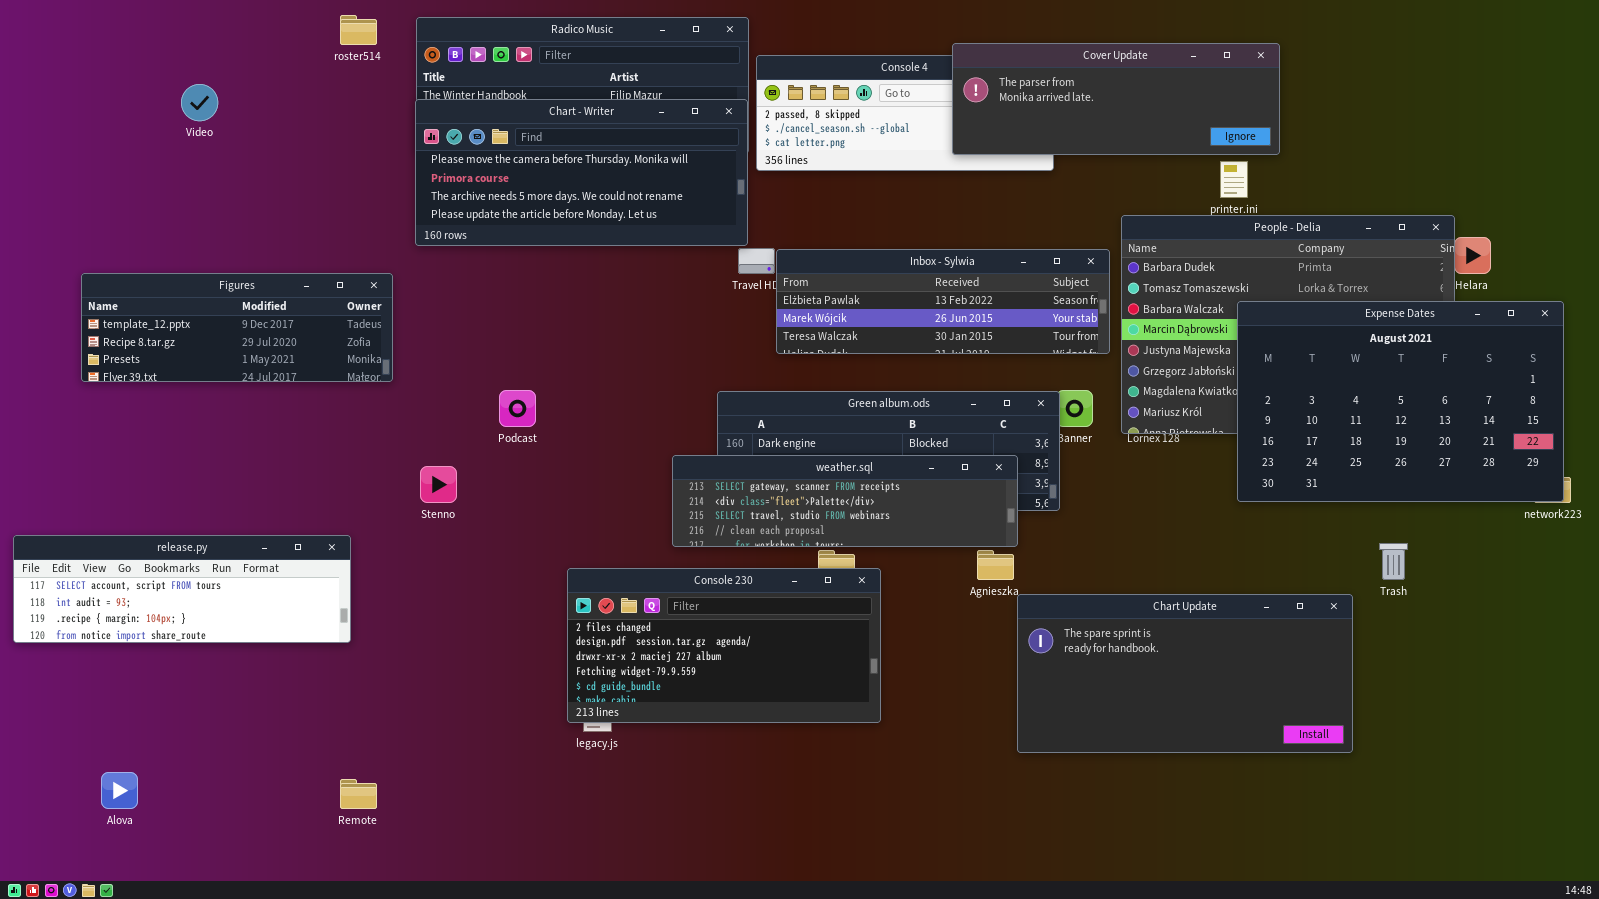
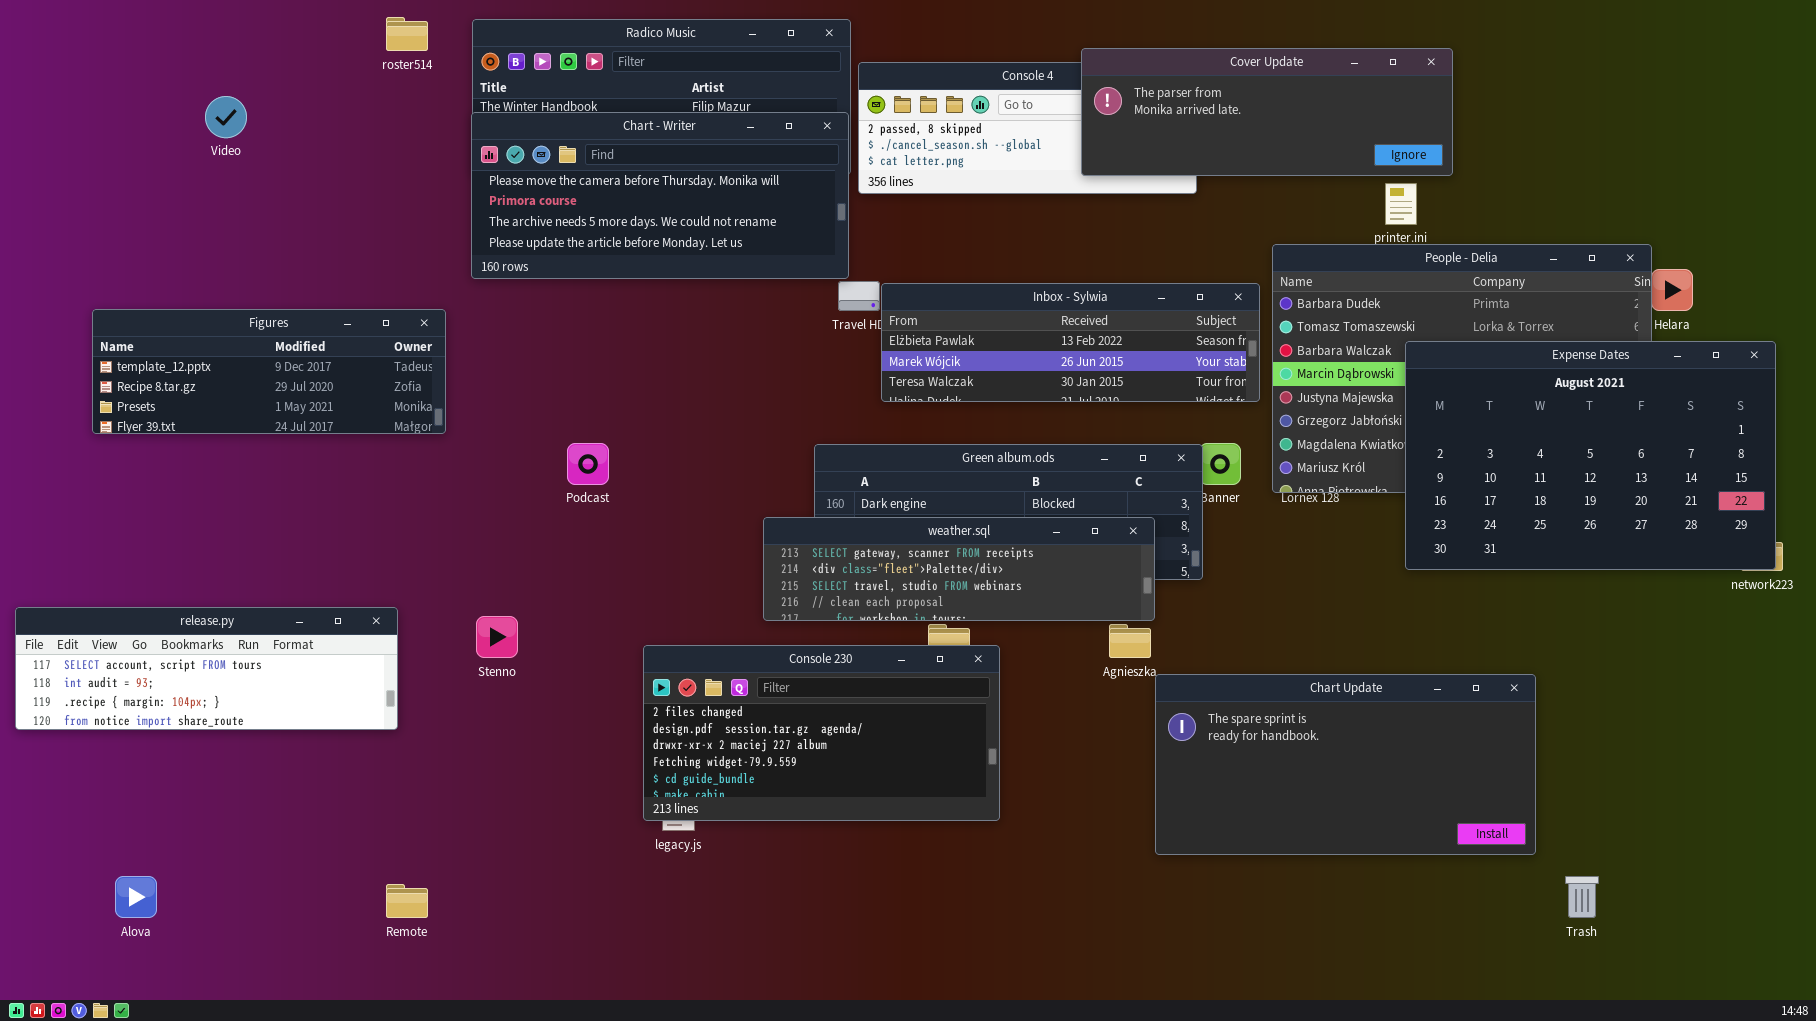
Stenno: [420,466,457,503] -> [476,616,518,658], moved
Trash: [1379,543,1408,580] -> [1565,876,1599,918], moved

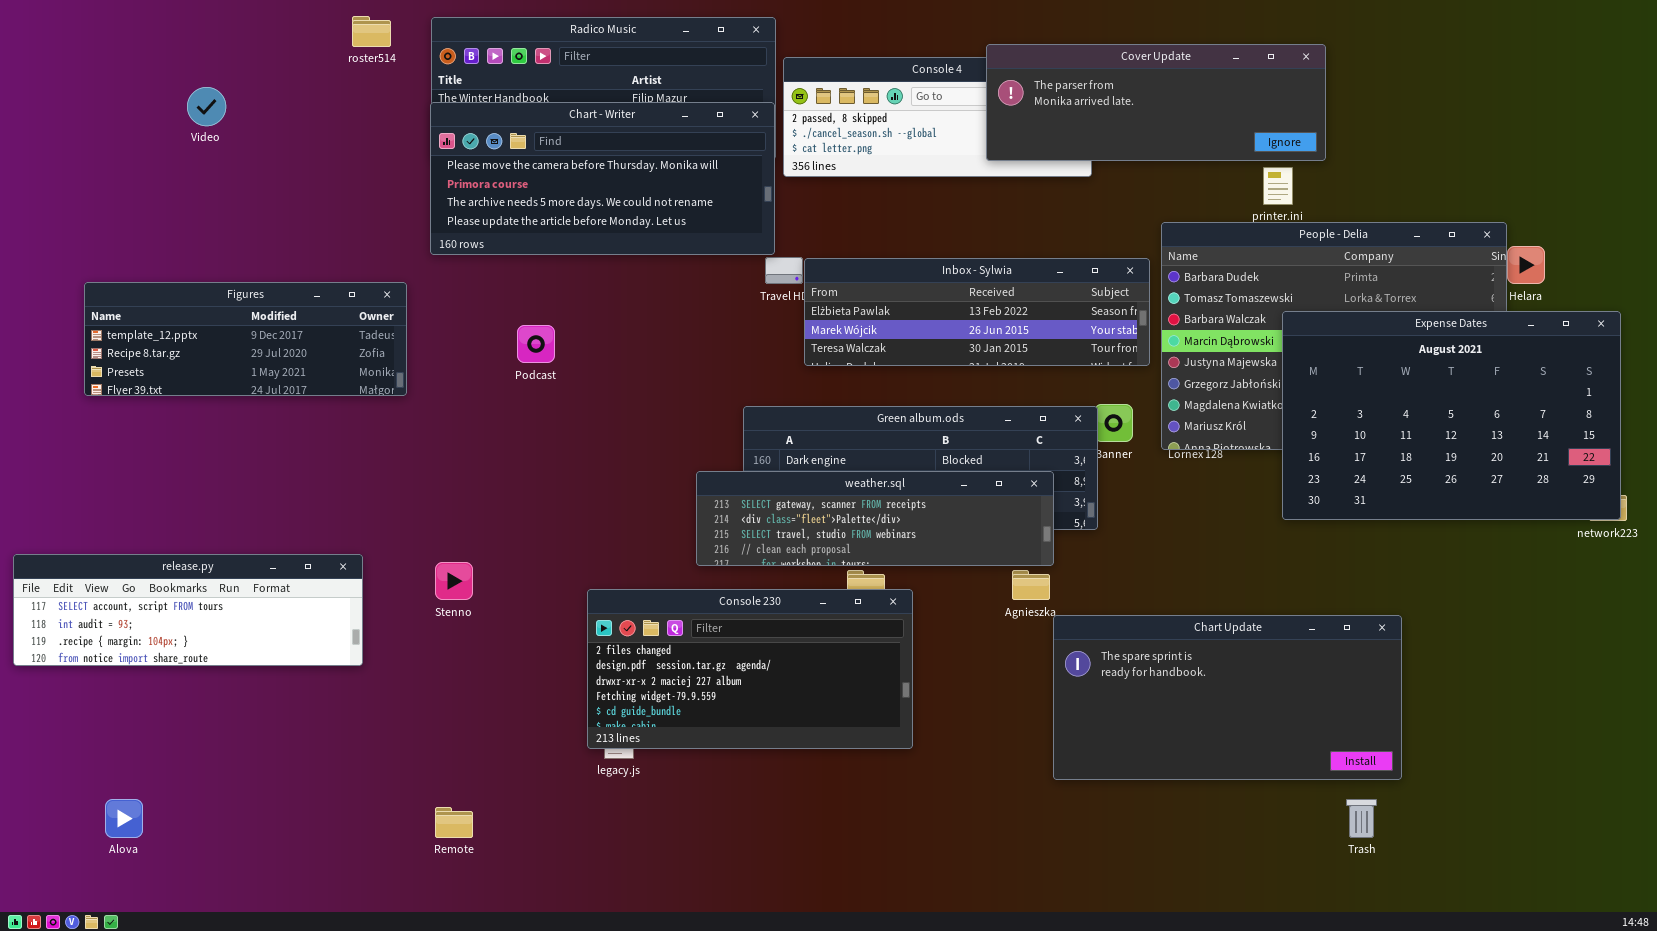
Podcast: [567,443,609,485] -> [517,325,555,363], moved
Trash: [1565,876,1599,918] -> [1346,799,1377,838], moved
Remote: [386,884,428,918] -> [435,807,473,838], moved

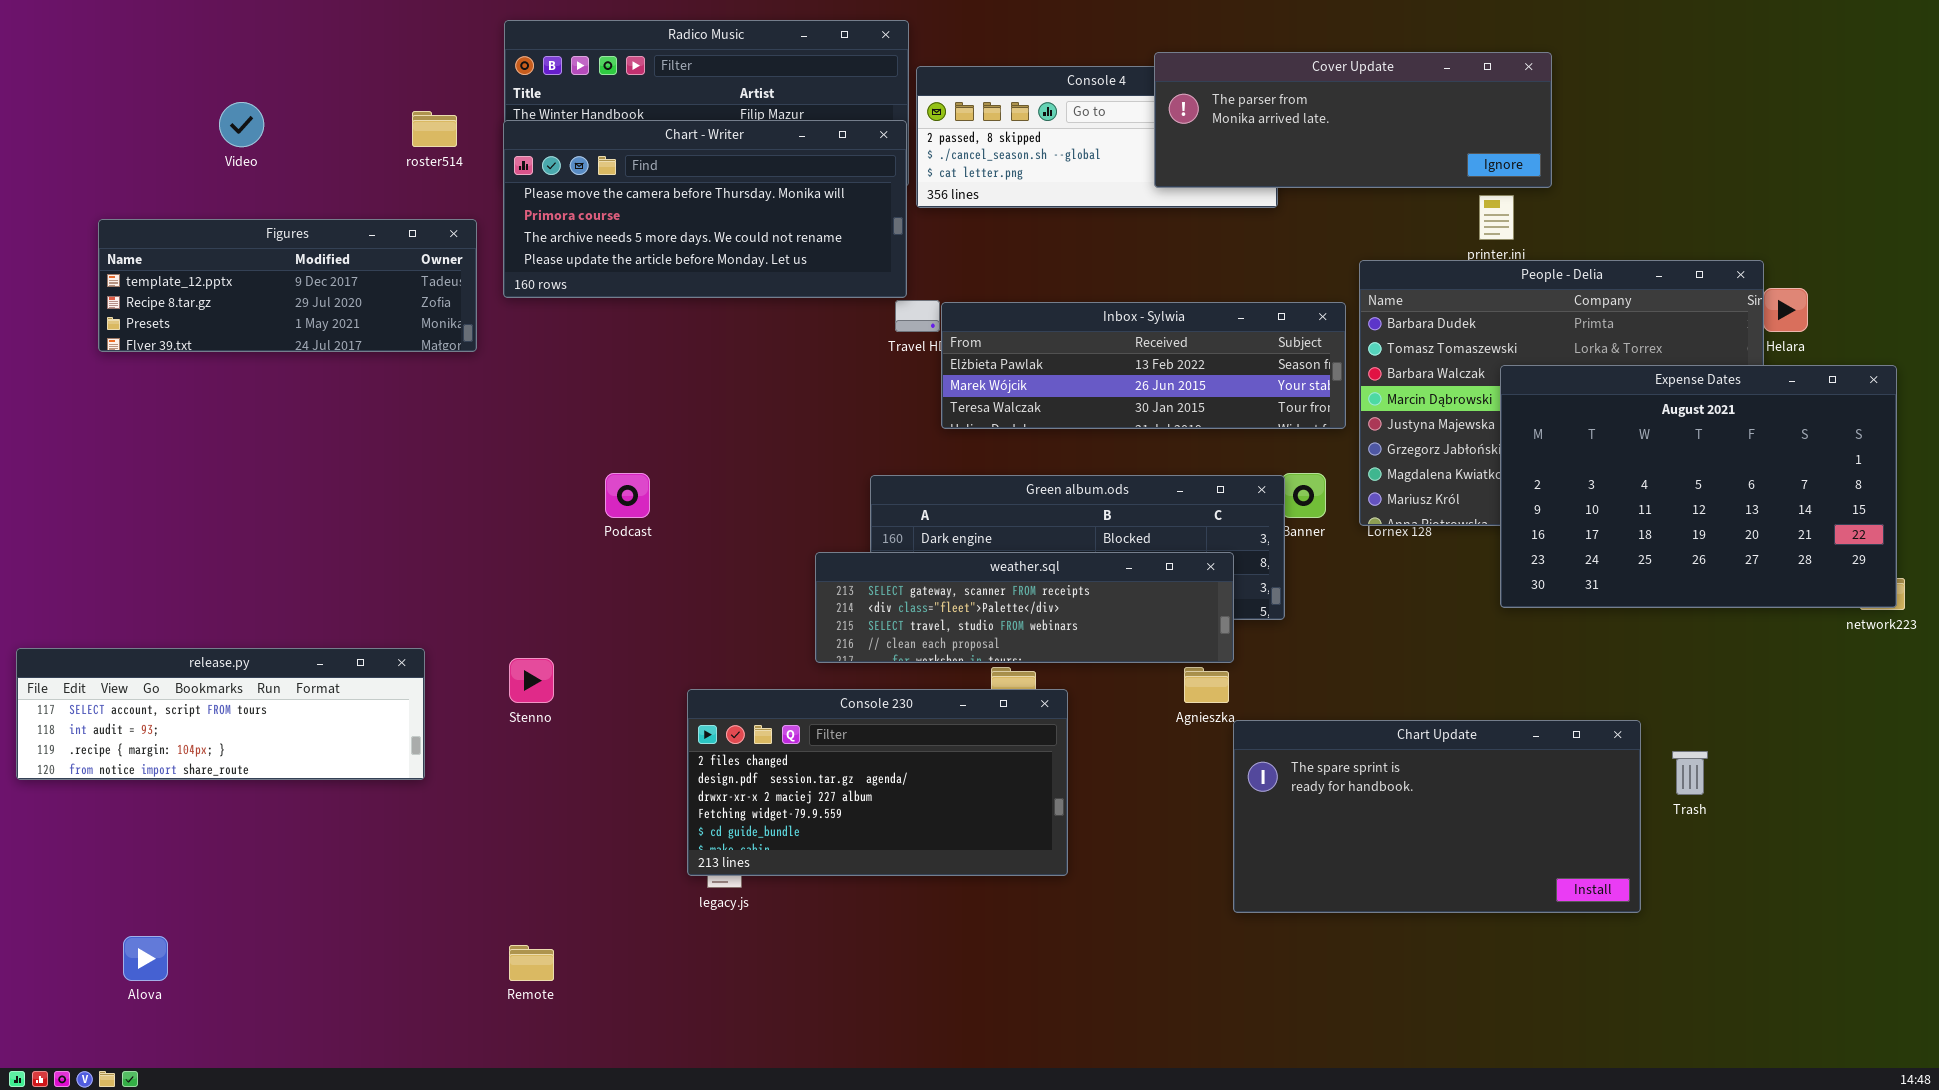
roster514: [352,16,391,47] -> [412,111,457,147], moved
Figures: [84,282,407,396] -> [98,219,477,352], moved
Podcast: [517,325,555,363] -> [605,473,650,518], moved
Trash: [1346,799,1377,838] -> [1672,751,1708,795], moved

